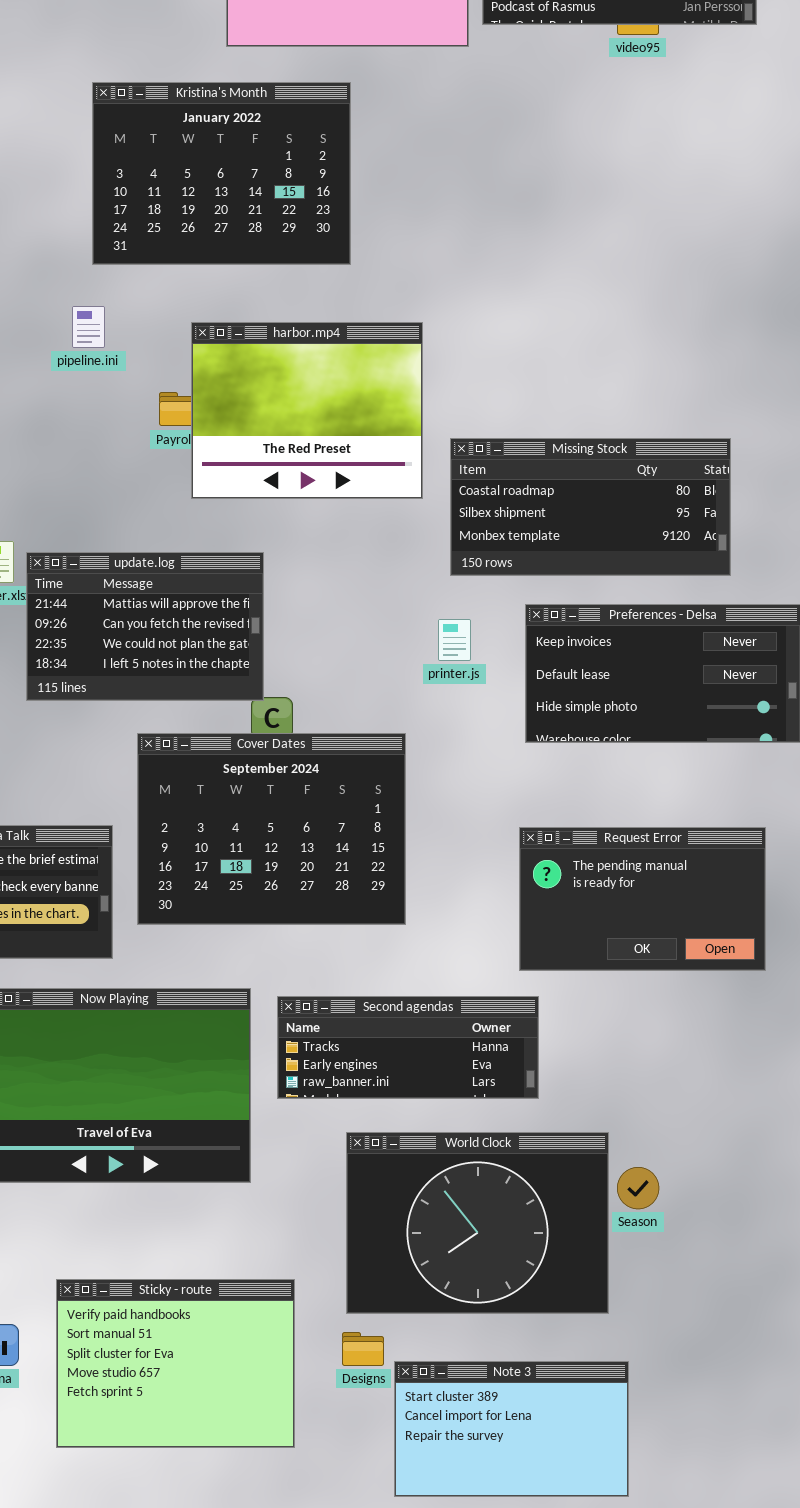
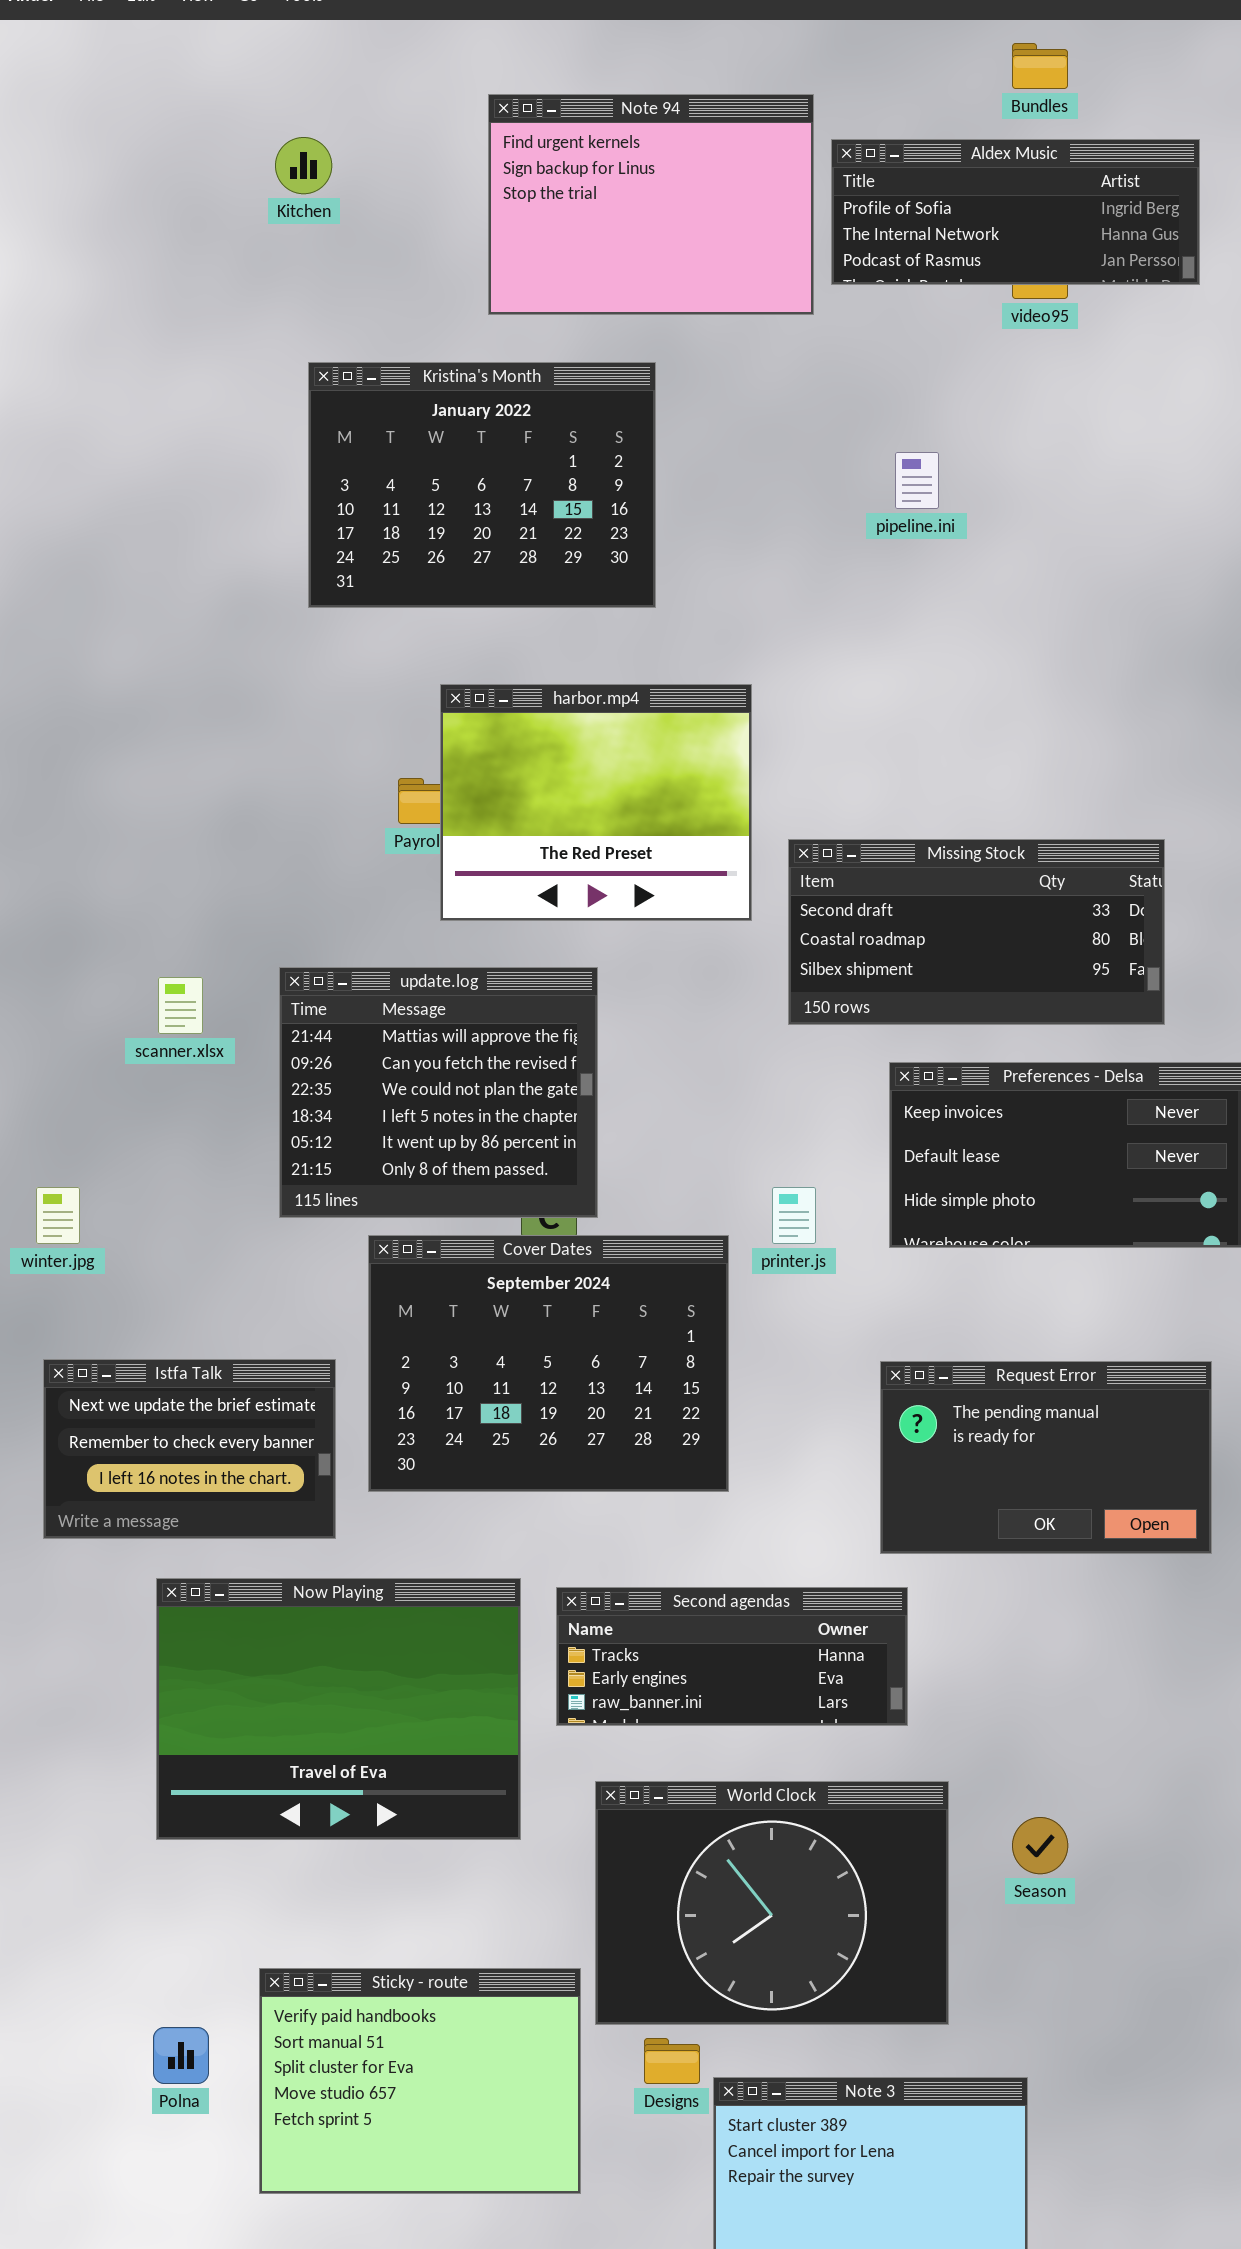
pipeline.ini: [72,306,105,348] -> [895,452,939,509], moved
Missing Stock: [450,438,731,576] -> [788,839,1165,1025], scrolled up 1 row
update.log: [26,552,264,701] -> [279,967,598,1218], moved, resized
printer.js: [438,619,471,661] -> [772,1187,816,1244], moved
World Clock: [346,1132,609,1314] -> [595,1781,949,2025], moved

